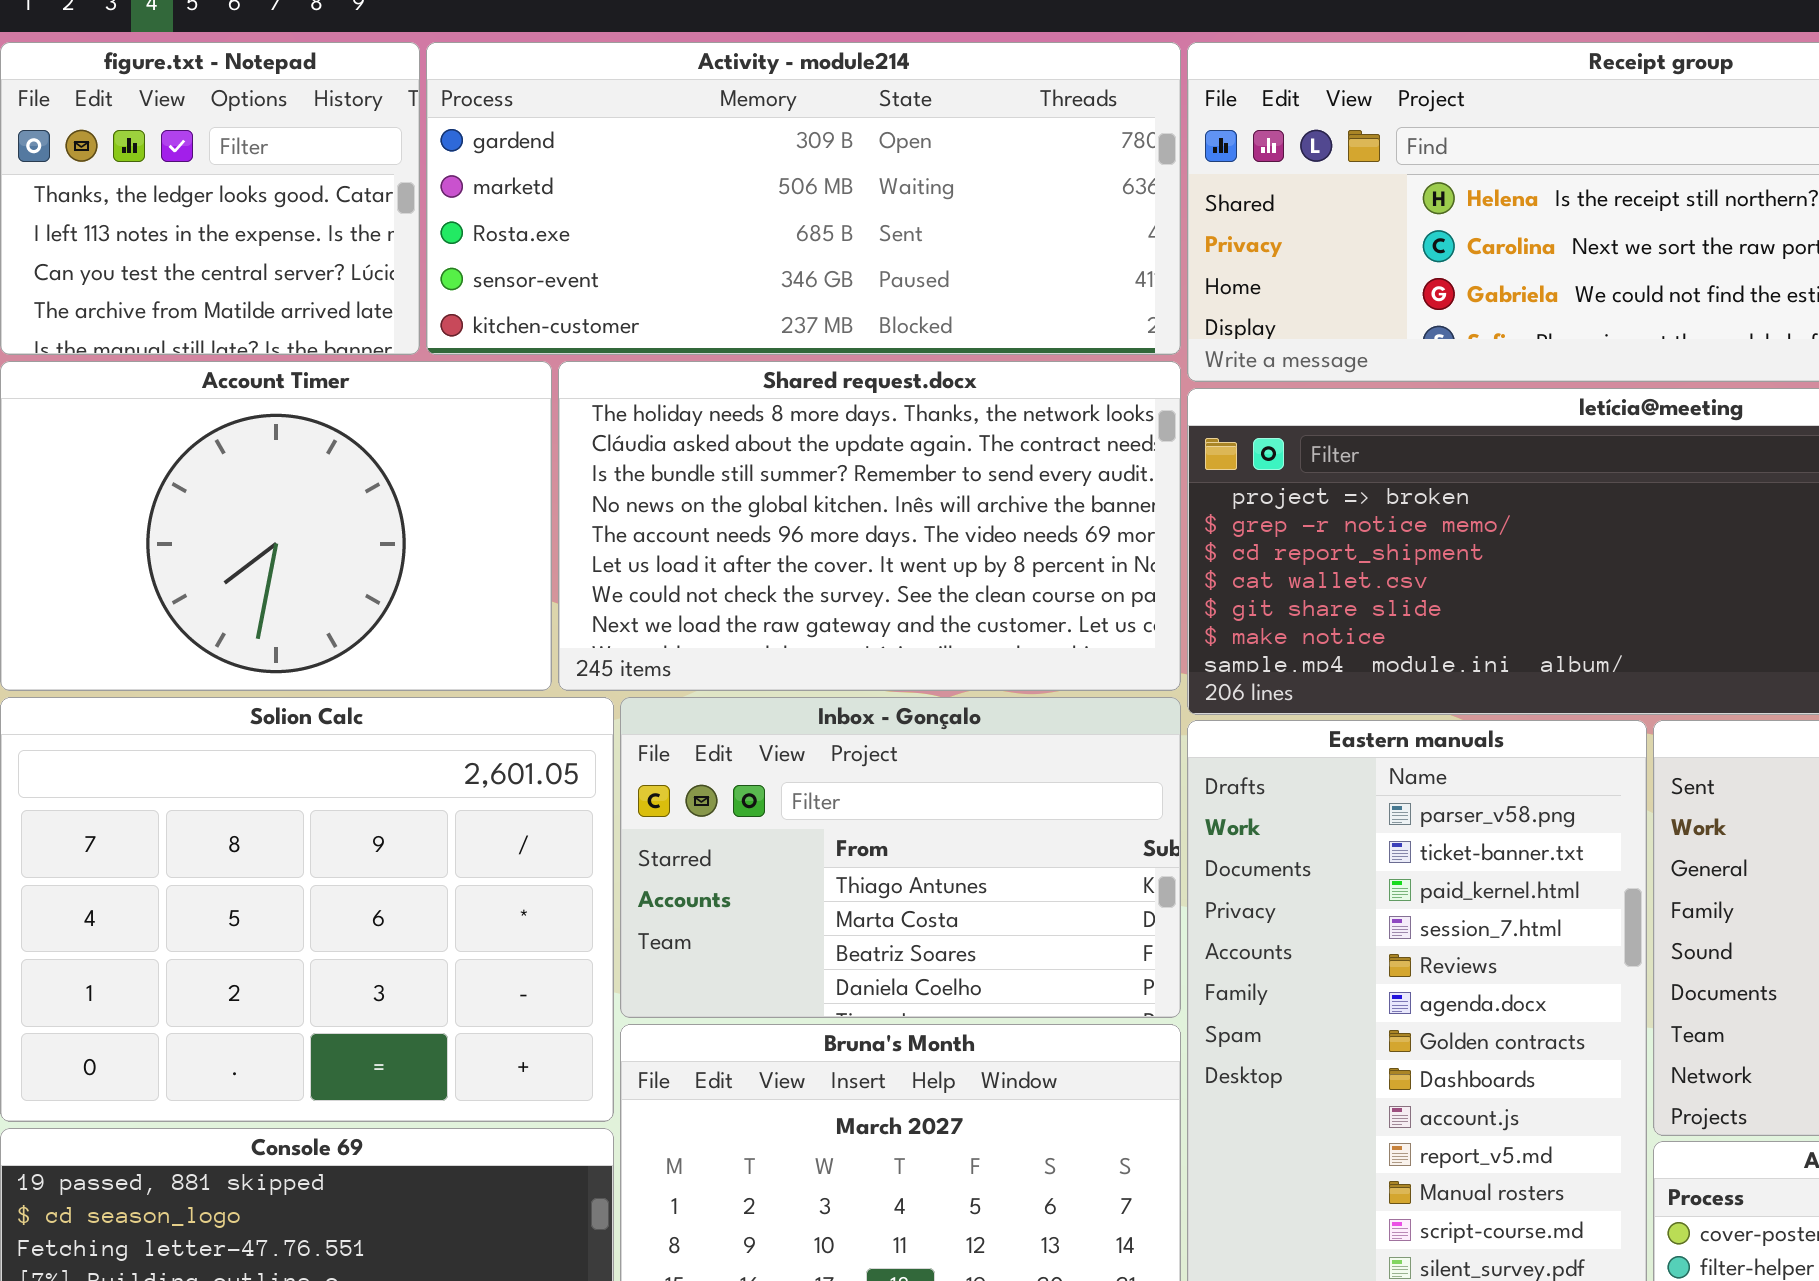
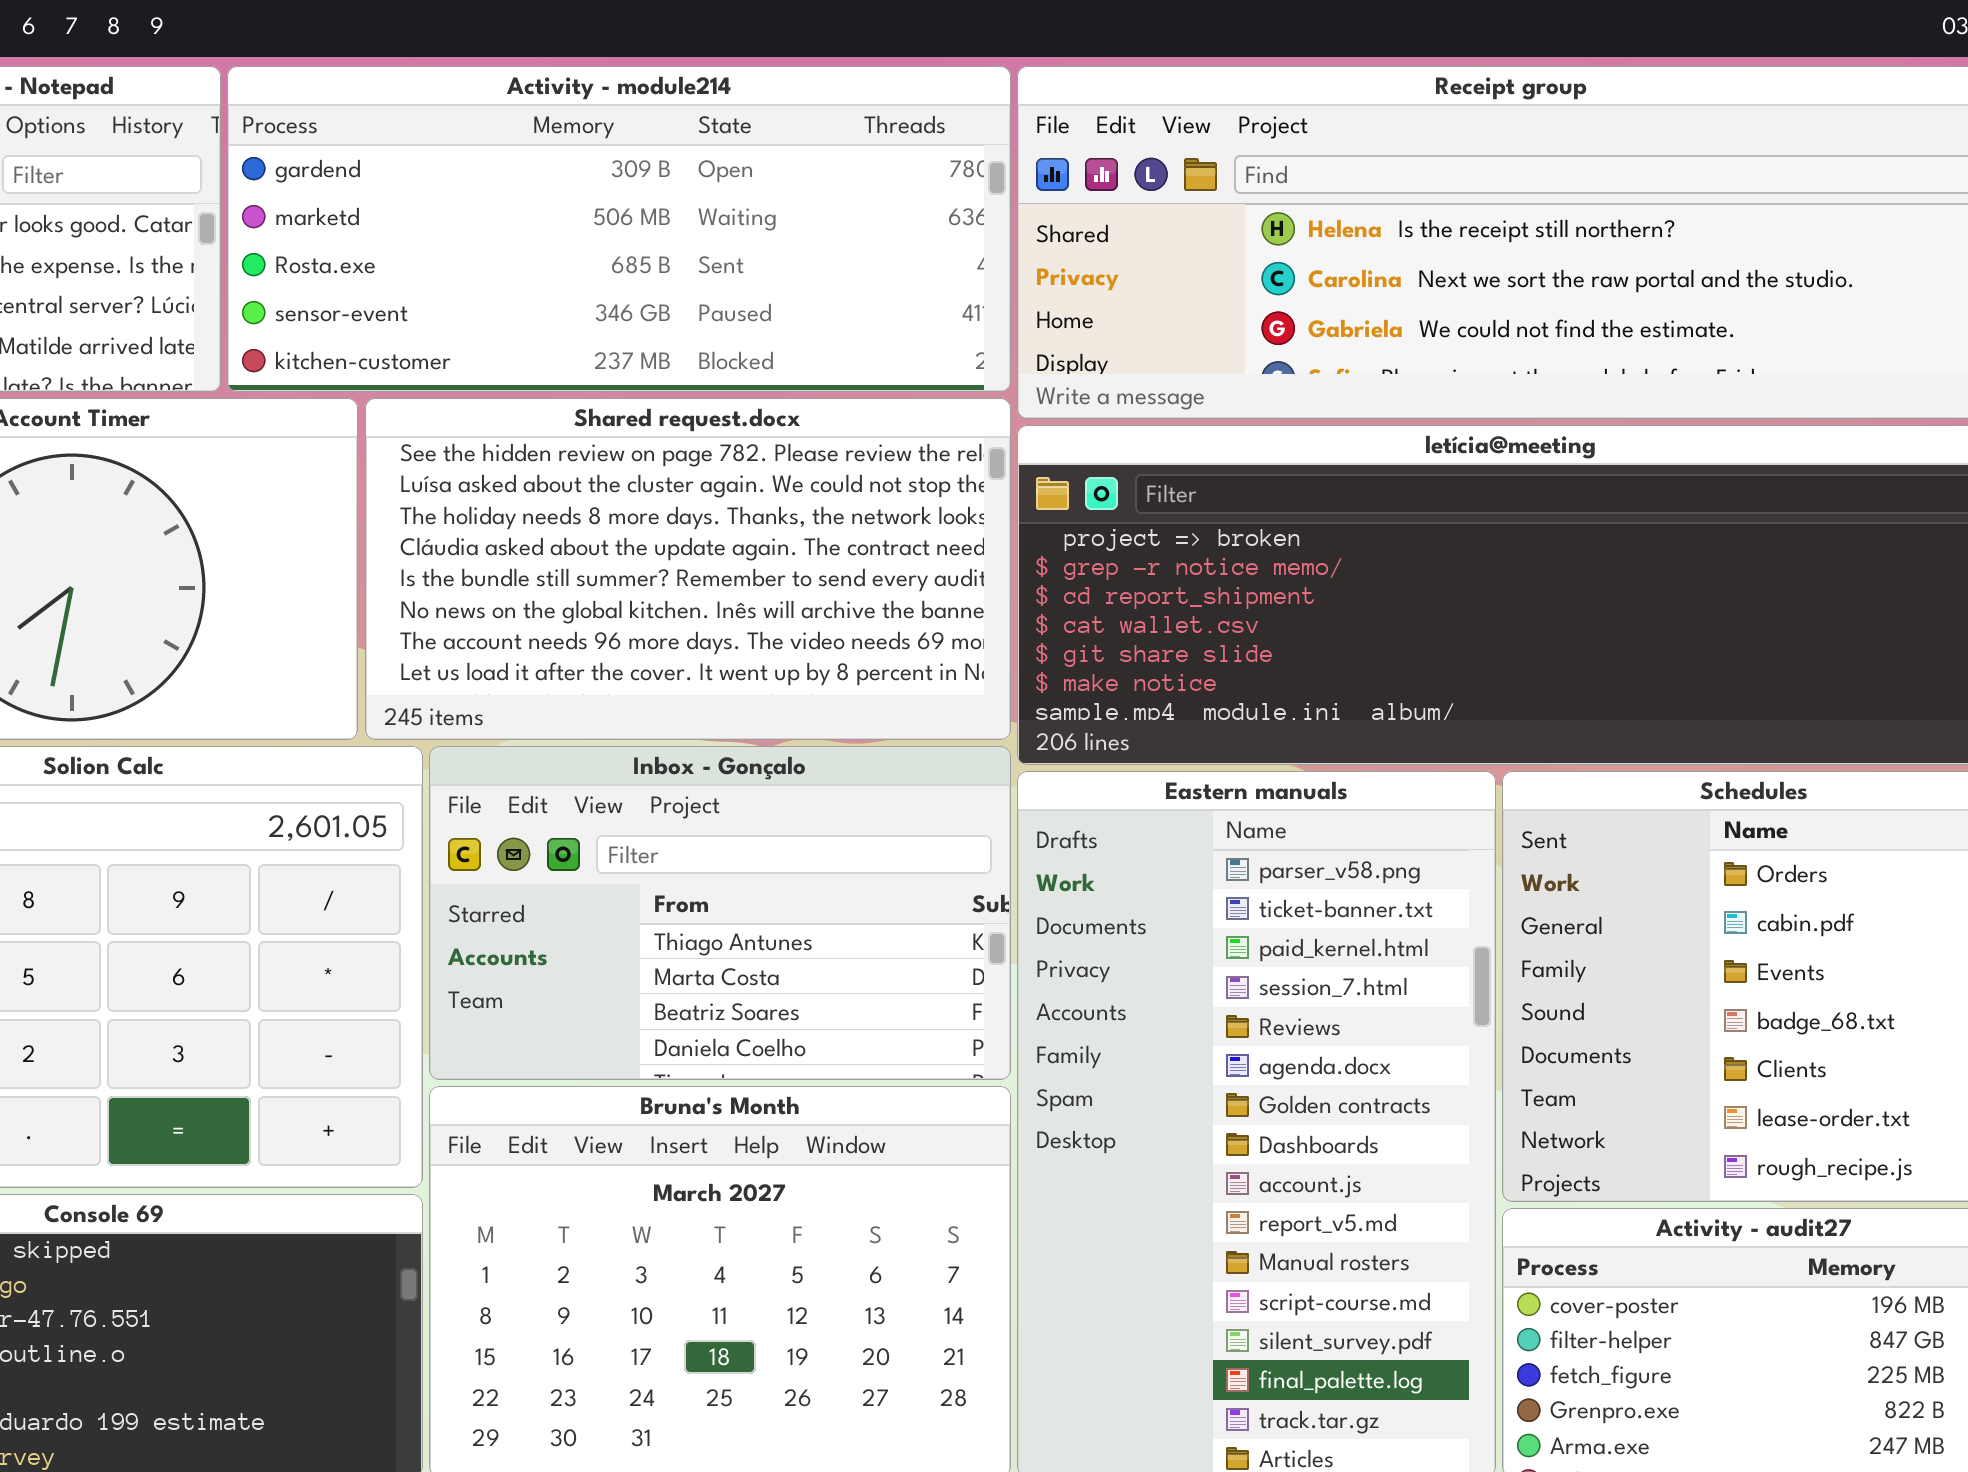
Shared request.docx: [558,361,1181,691] -> [365,398,1011,740], scrolled up 2 rows

